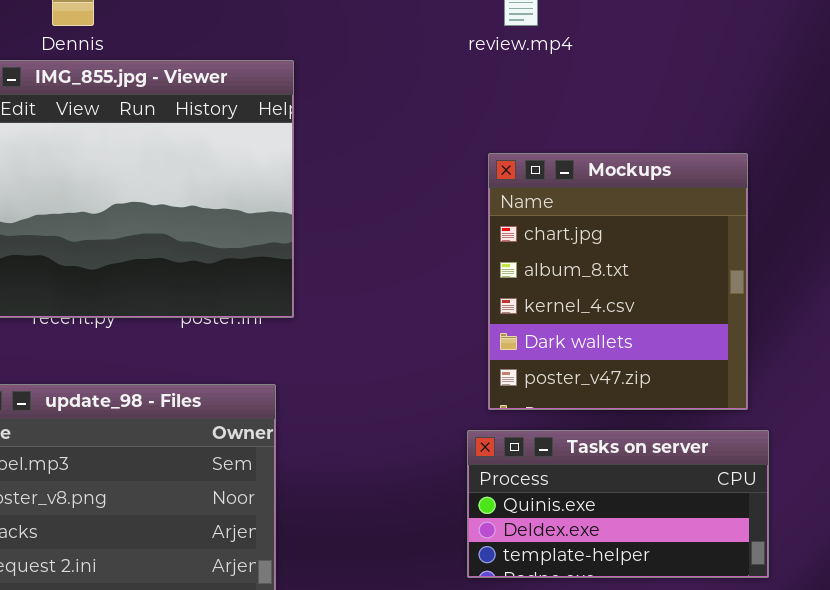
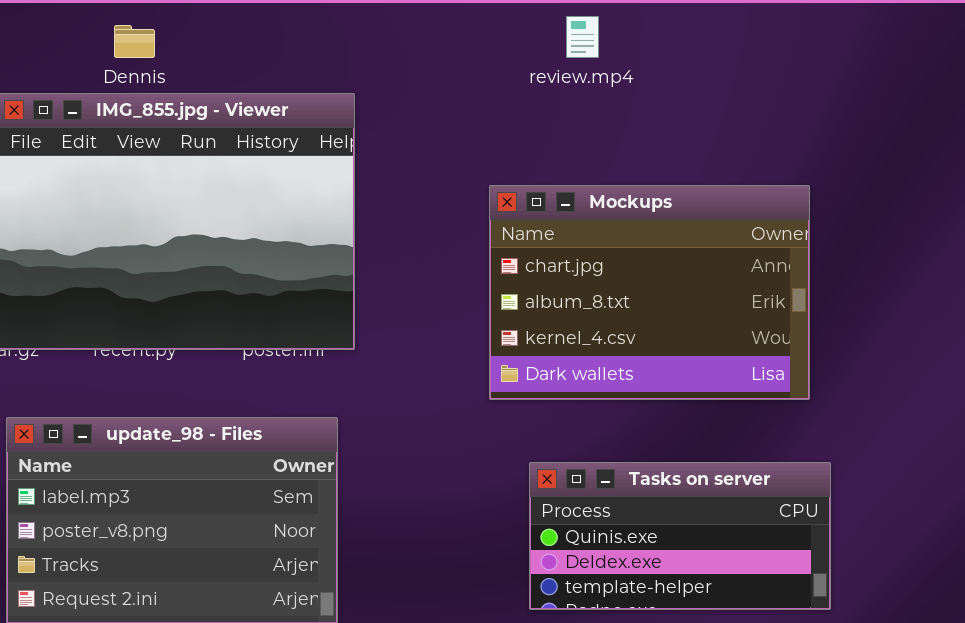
Mockups: [488,153,748,410] -> [489,185,810,400], resized

